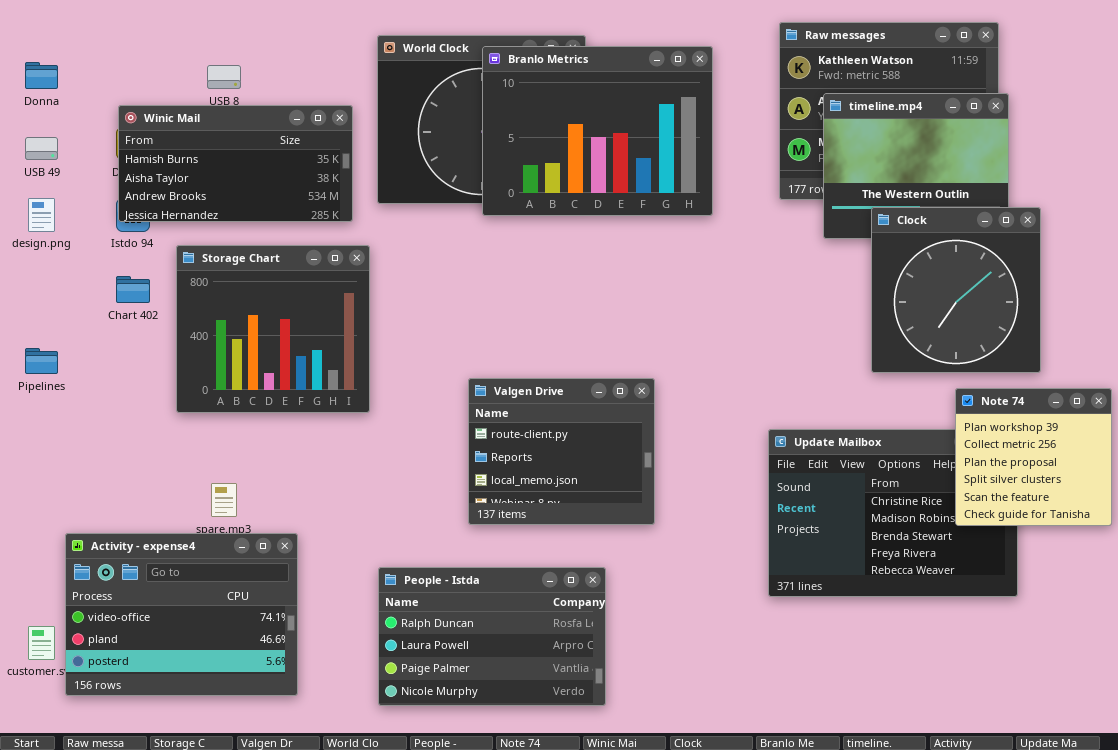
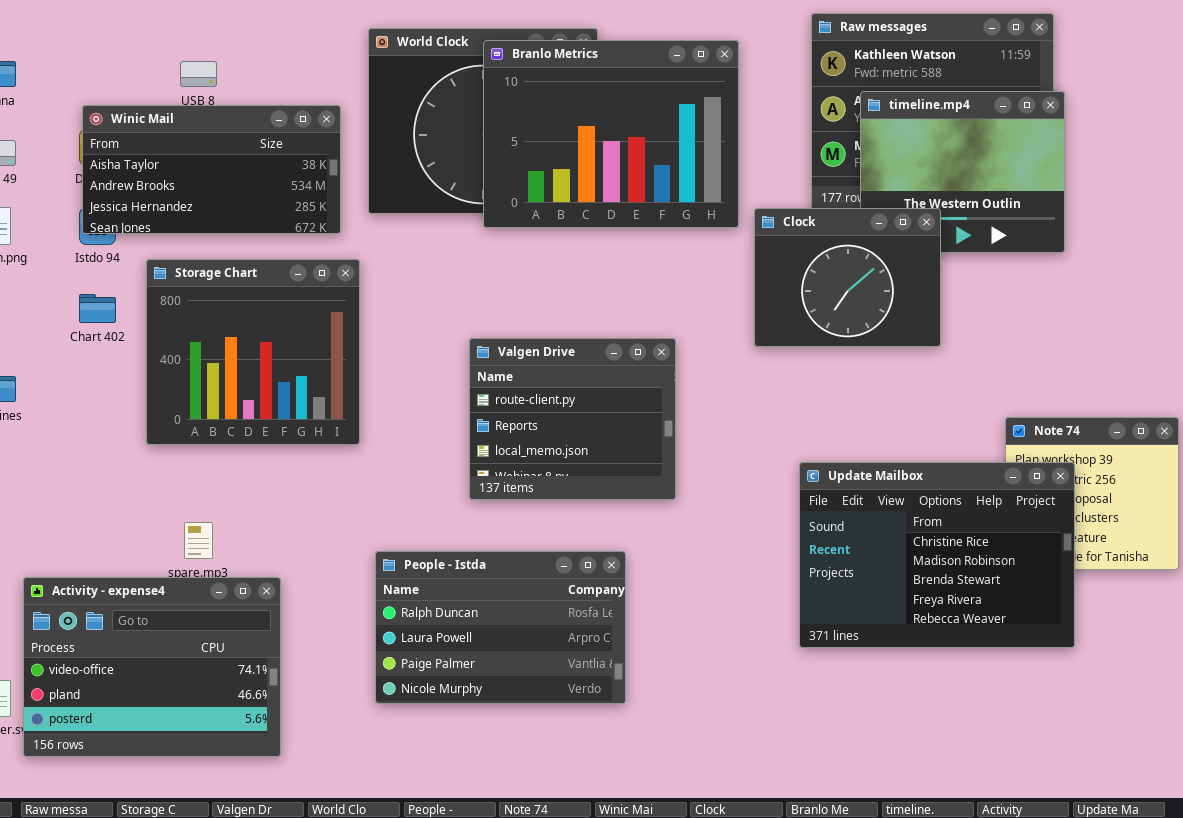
Winic Mail: [118,105,353,222] -> [82,105,341,234], scrolled down 1 row
Clock: [871,207,1041,373] -> [754,208,941,347], moved, resized
Valgen Drive: [468,378,655,525] -> [469,338,676,500], moved
Update Mailbox: [768,429,1018,597] -> [799,462,1075,648], raised
People - Istda: [378,567,606,706] -> [375,551,626,704], moved

